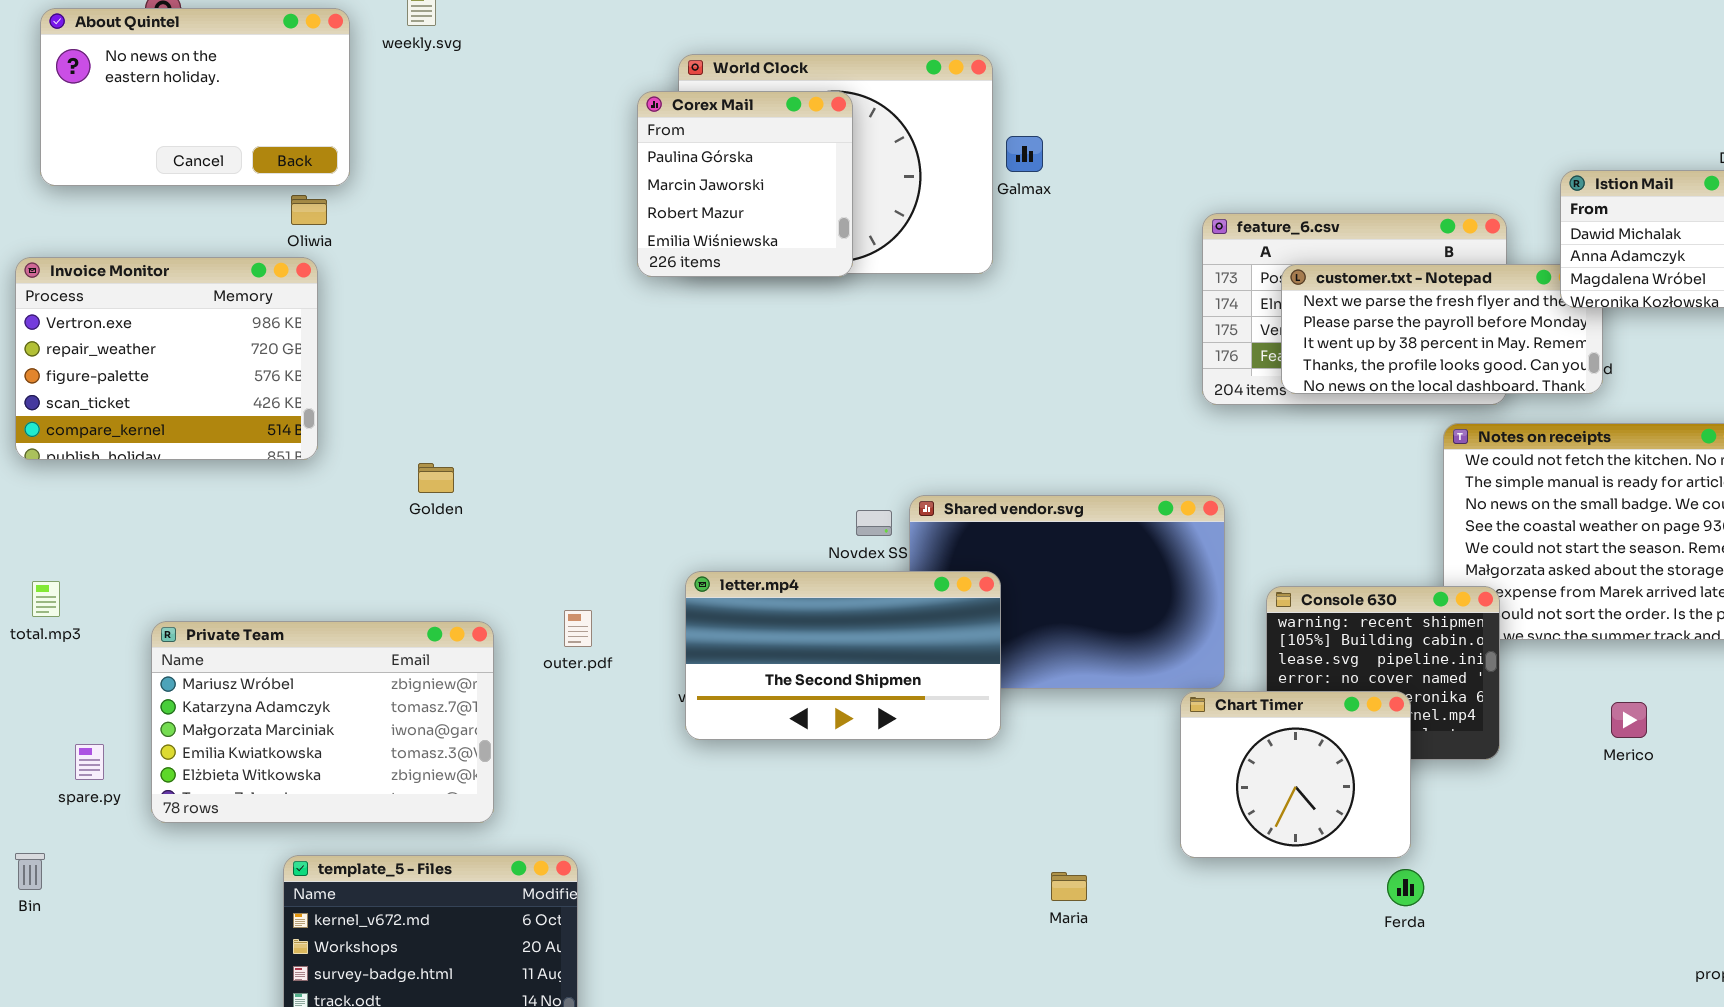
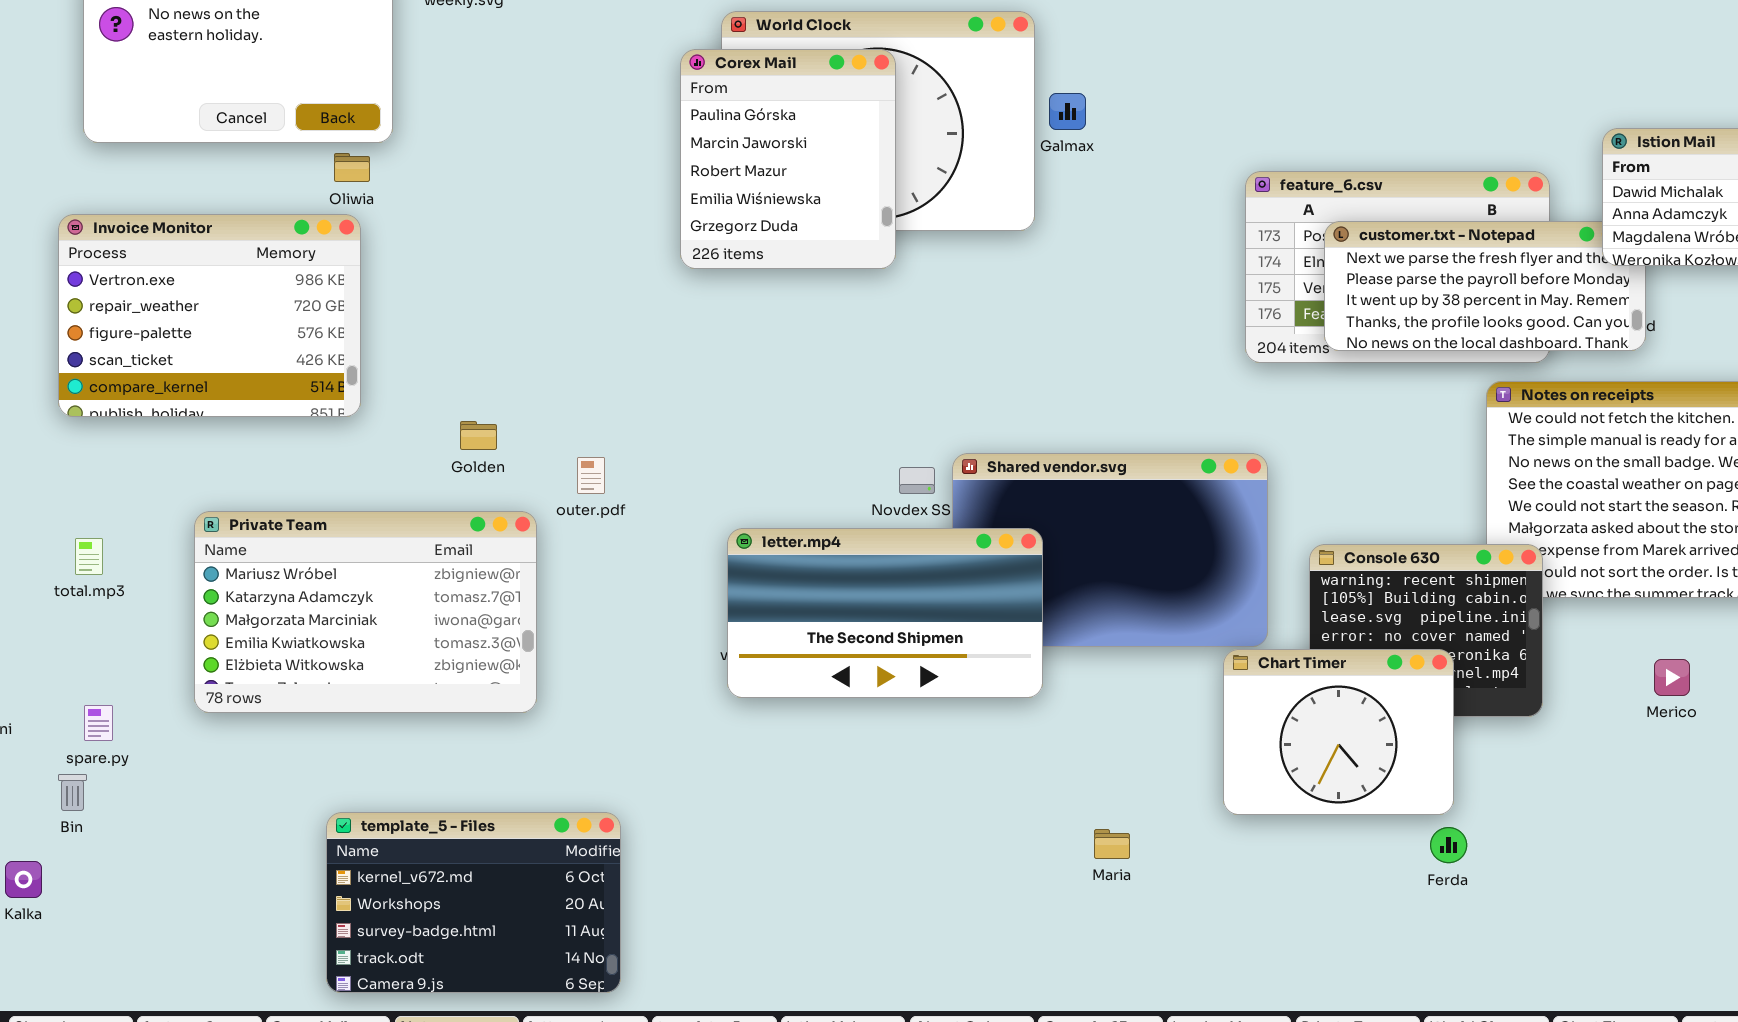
Corex Mail: [637,91,853,277] -> [680,49,896,269], resized
outer.pdf: [564,610,592,647] -> [577,457,605,494], moved
Private Team: [151,621,494,823] -> [194,511,537,713], moved
spare.py: [75,744,104,780] -> [84,705,113,741], moved
Bin: [15,853,45,890] -> [58,774,87,811], moved

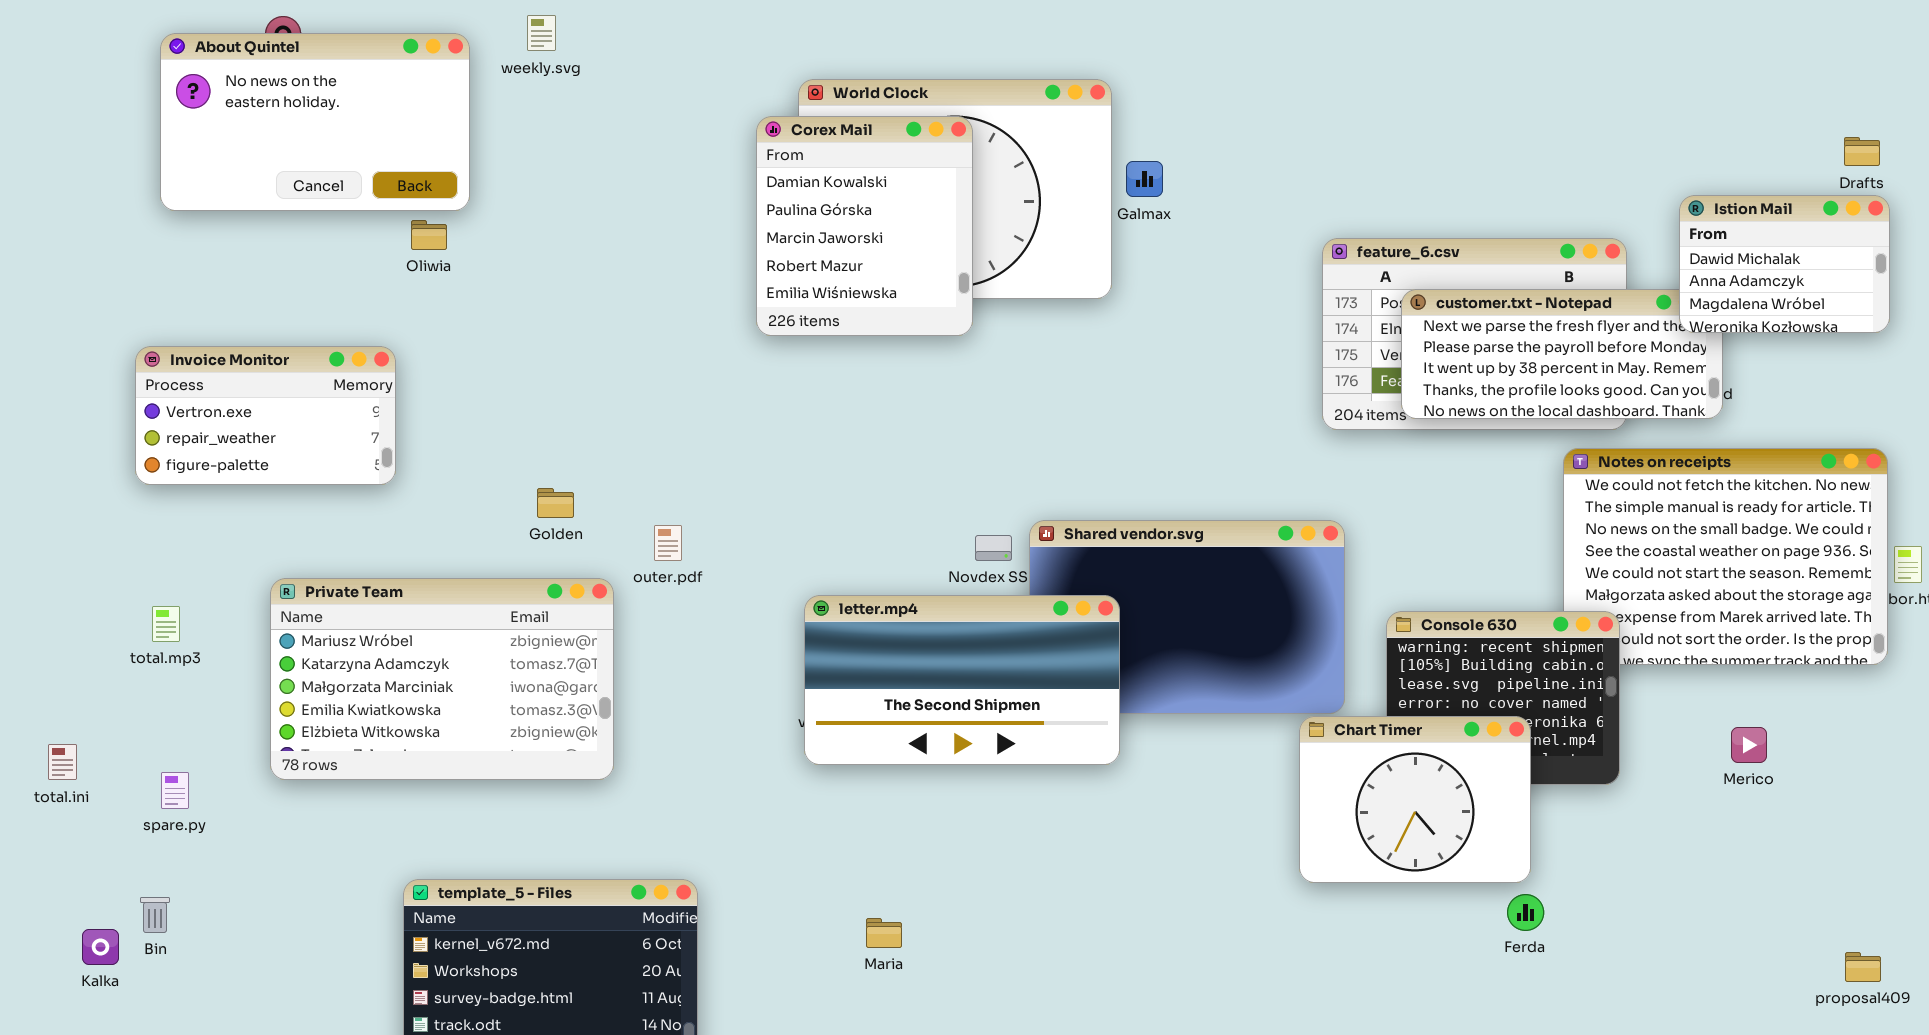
Corex Mail: [680,49,896,269] -> [756,116,973,336], scrolled up 1 row
Invoice Monitor: [58,214,361,417] -> [135,346,396,485], resized
Bin: [58,774,87,811] -> [140,897,170,933], moved
Maria: [1094,829,1130,859] -> [866,918,902,948], moved

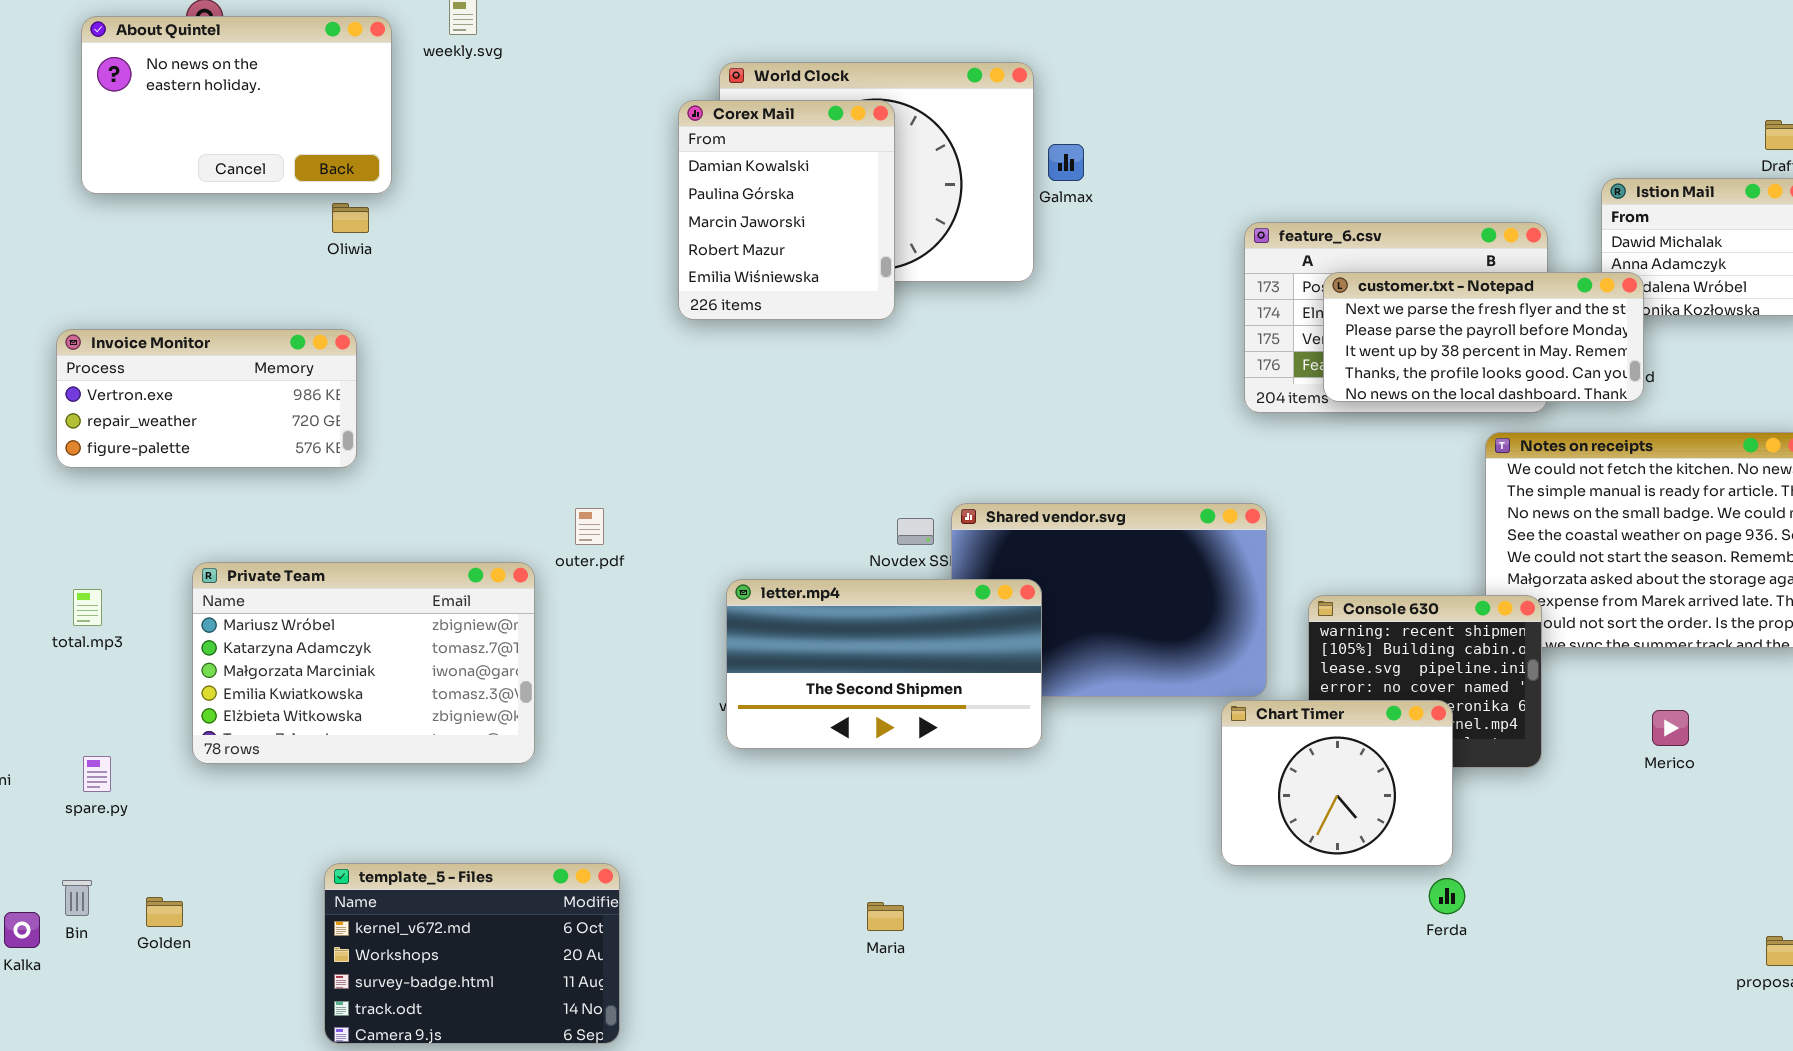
customer.txt - Notepad: [1401,289,1723,419] -> [1323,272,1644,402], raised
Invoice Monitor: [135,346,396,485] -> [56,329,357,468], resized
Golden: [537,488,574,518] -> [146,897,183,927], moved
Maria: [866,918,902,948] -> [867,902,904,931], moved

